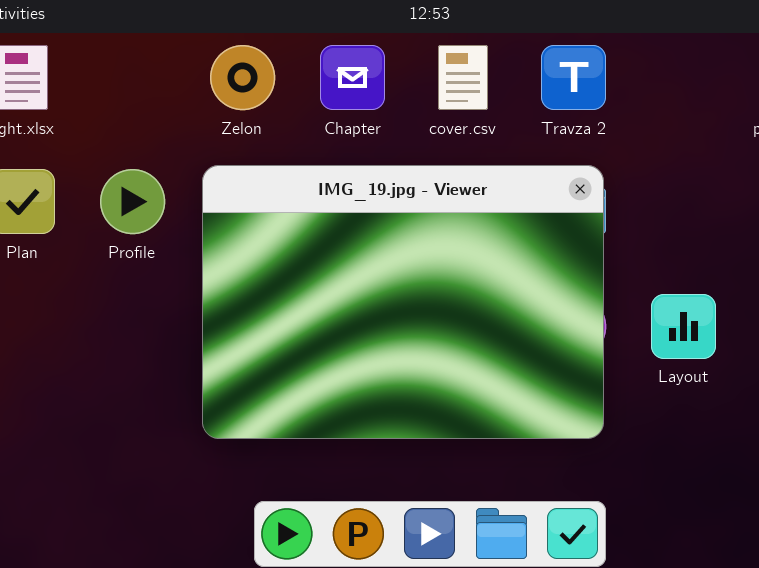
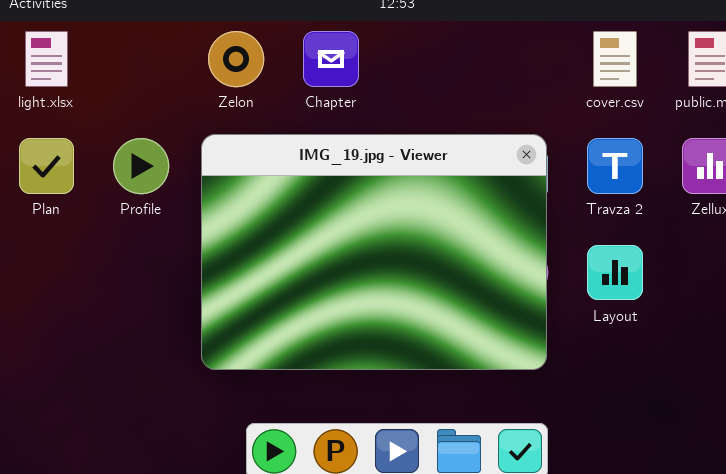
cover.csv: [438,45,488,110] -> [593,31,637,87], moved
Travza 2: [541,45,606,110] -> [587,138,643,194], moved

